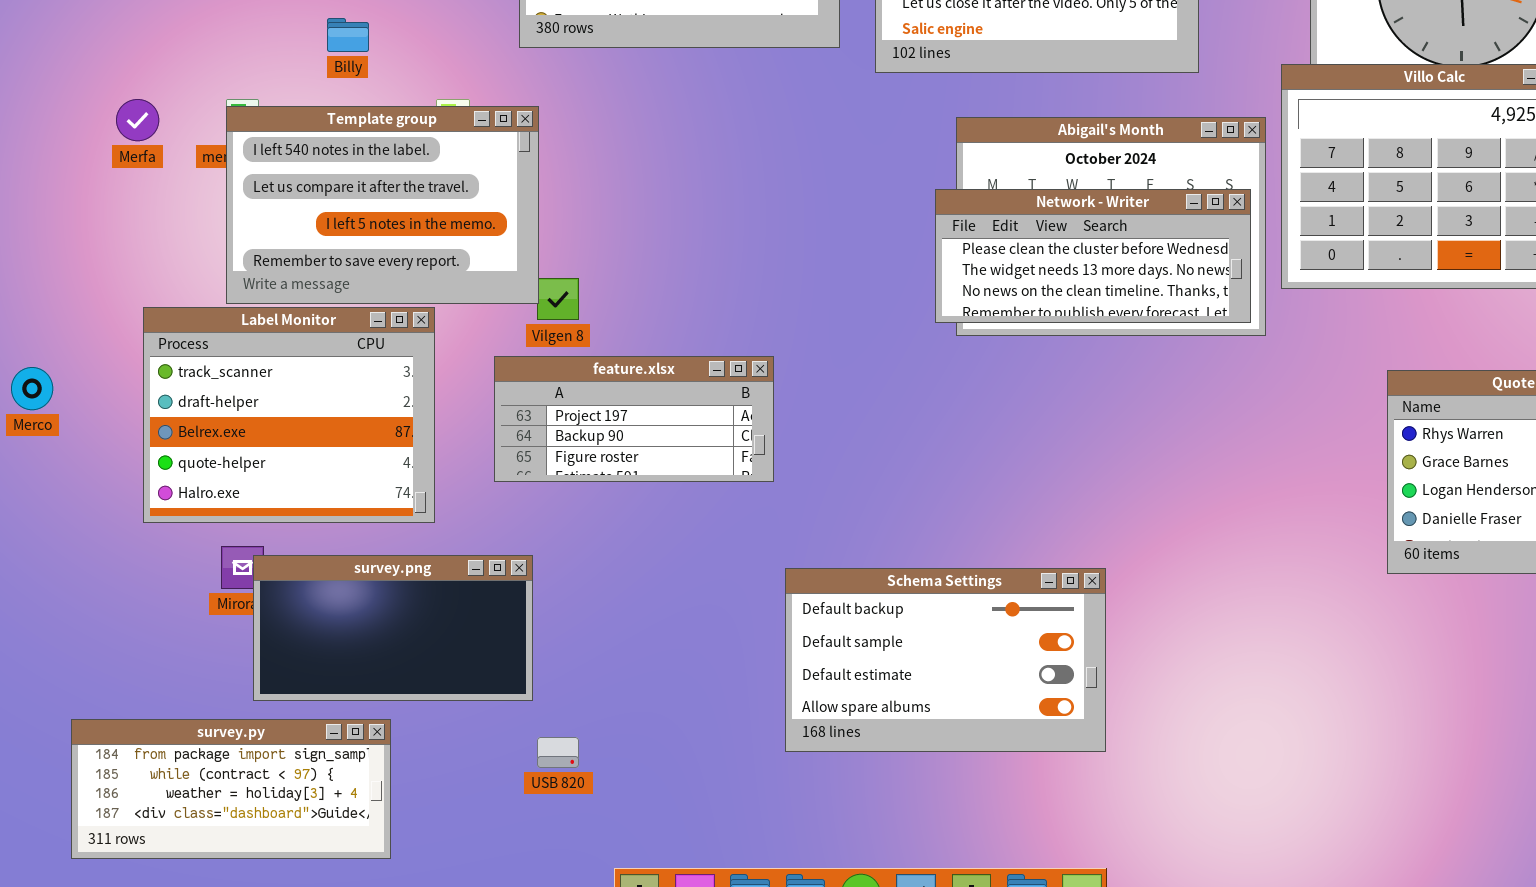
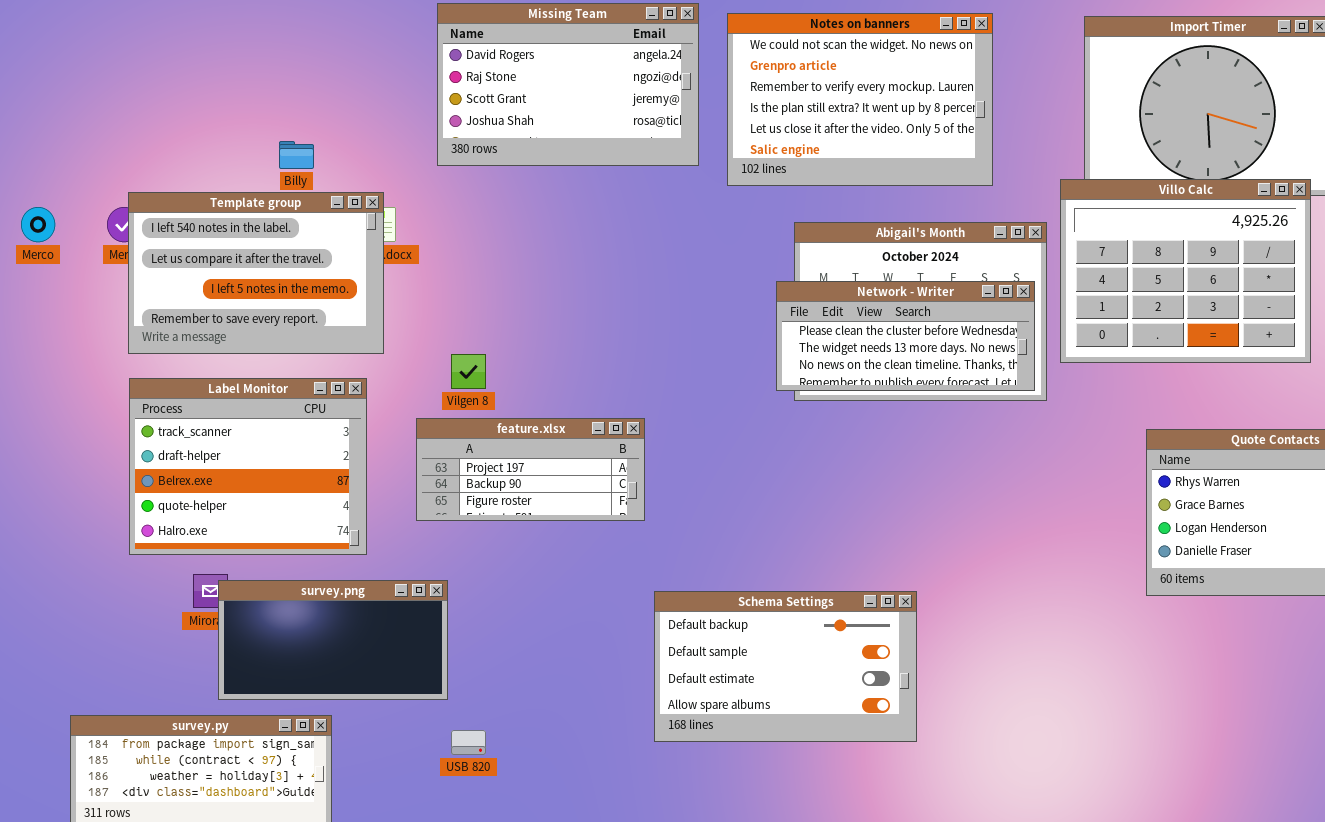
Template group: [226,106,539,304] -> [128,192,384,354], moved
Merco: [11,367,53,410] -> [21,207,55,242], moved

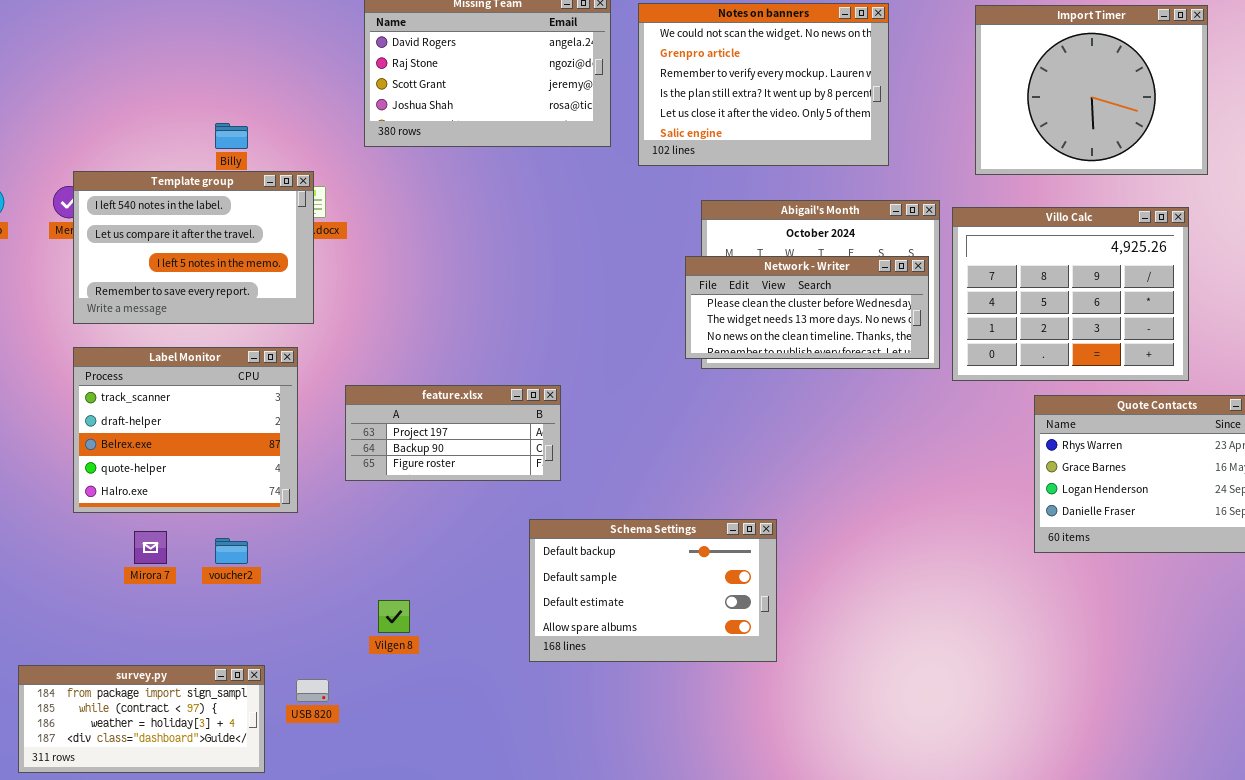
Villo Calc: [1060,179,1311,363] -> [952,207,1189,381], moved
Vilgen 8: [451,354,486,389] -> [378,600,410,633], moved
survey.png: [218,580,448,700] -> none, closed
Schema Settings: [654,591,917,742] -> [529,519,777,662], moved
USB 820: [451,730,486,755] -> [296,679,329,702], moved

